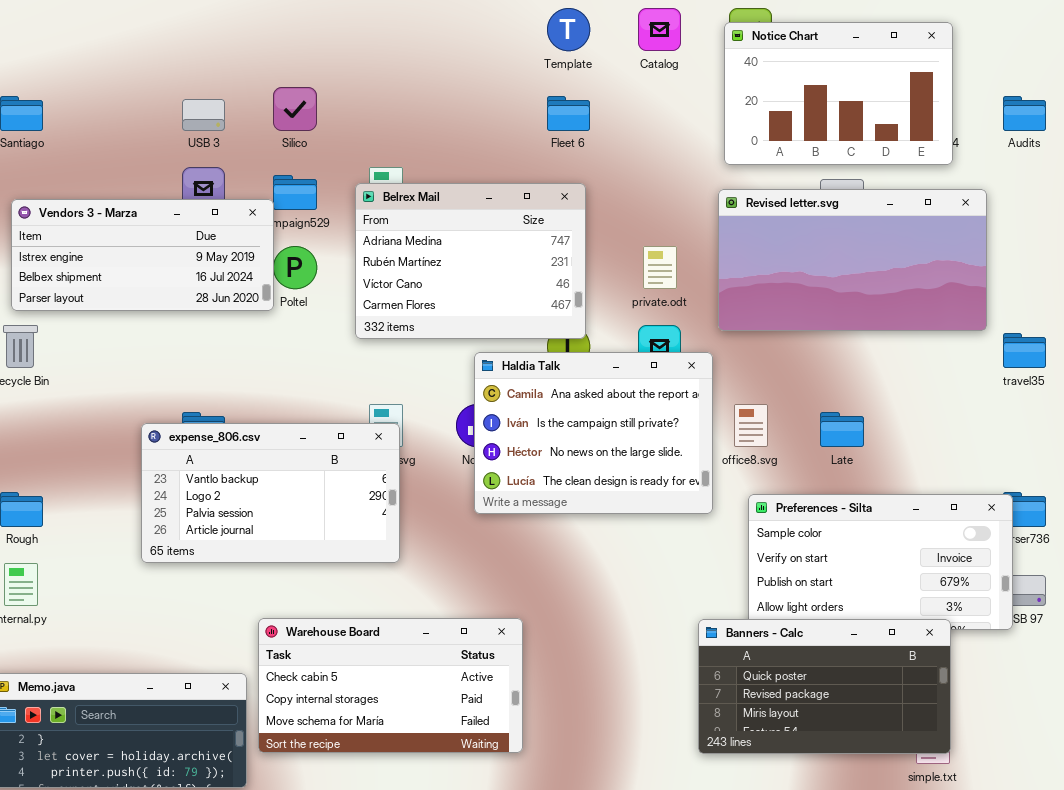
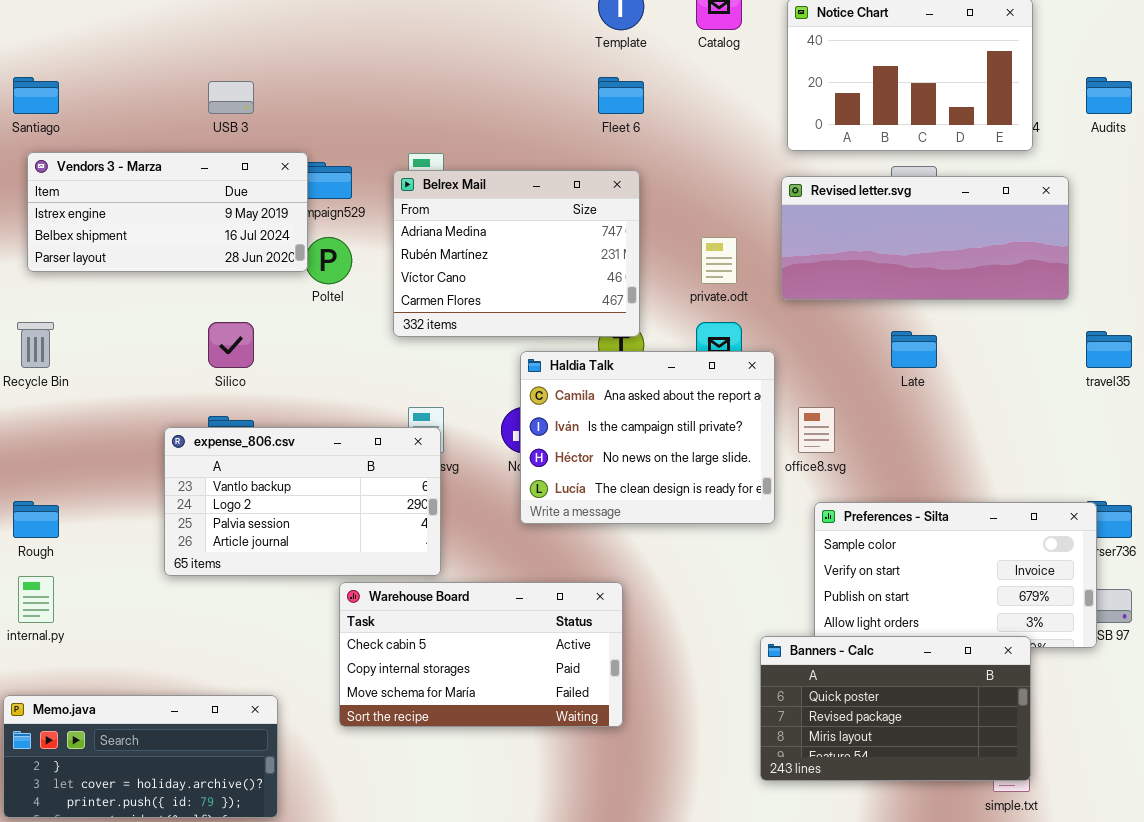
Silico: [273,87,317,131] -> [208,322,254,368], moved
Revised letter.svg: [718,189,987,331] -> [781,176,1069,300], resized
Vendors 3 - Marza: [11,199,274,311] -> [27,152,308,272], moved
Late: [820,412,864,447] -> [891,331,937,368], moved
Warehouse Board: [258,618,523,753] -> [339,582,623,727], moved

